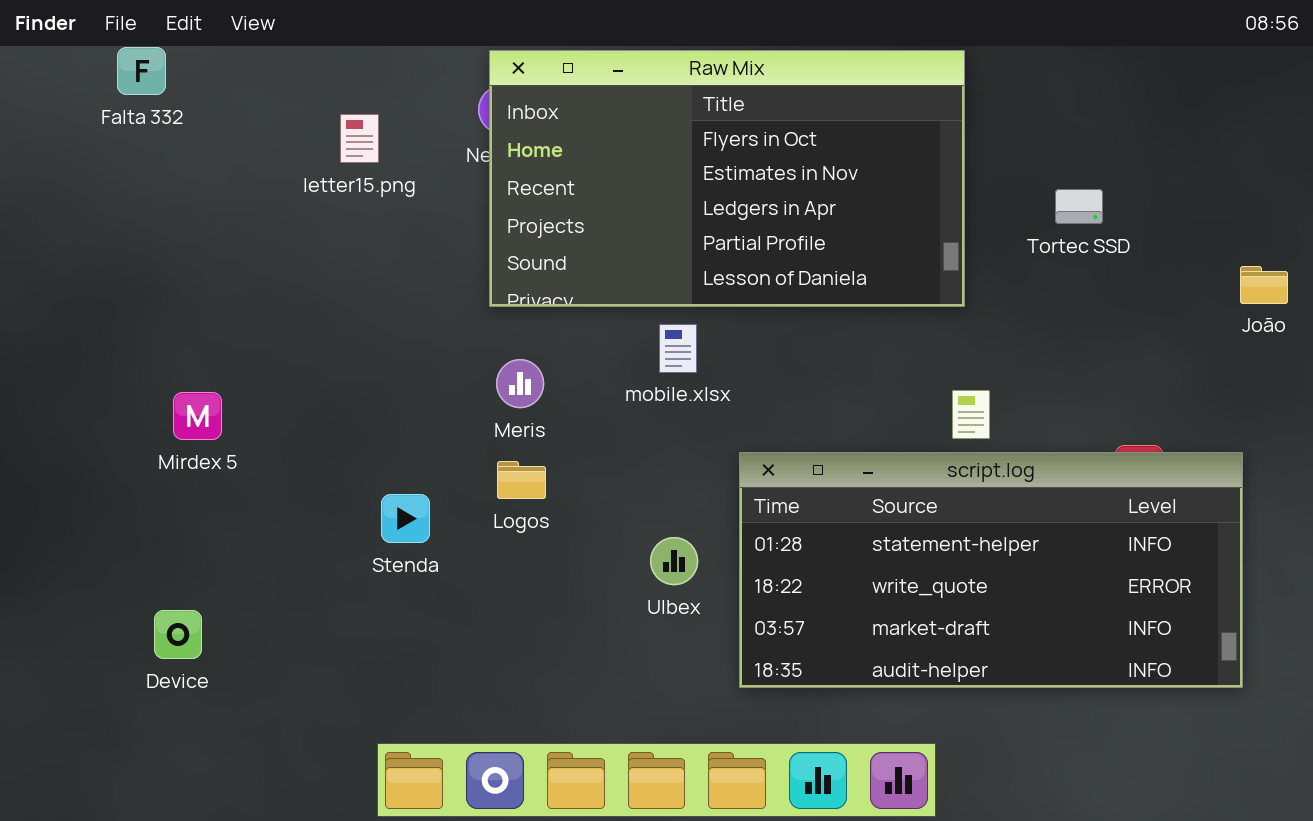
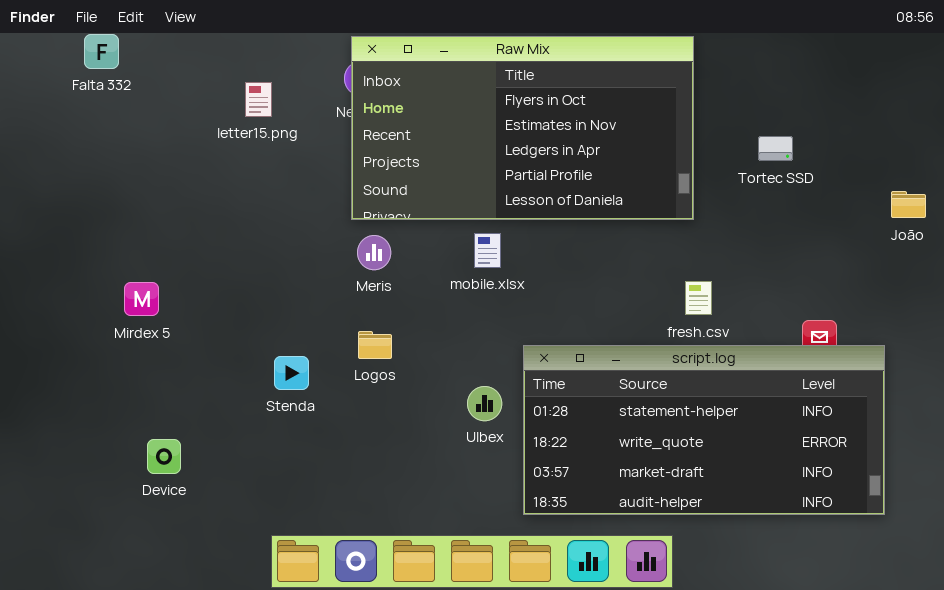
Meris: [496,359,544,408] -> [357,235,391,270], moved
script.log: [739,452,1243,688] -> [523,345,885,515], moved
Device: [154,610,202,659] -> [147,439,181,474], moved

